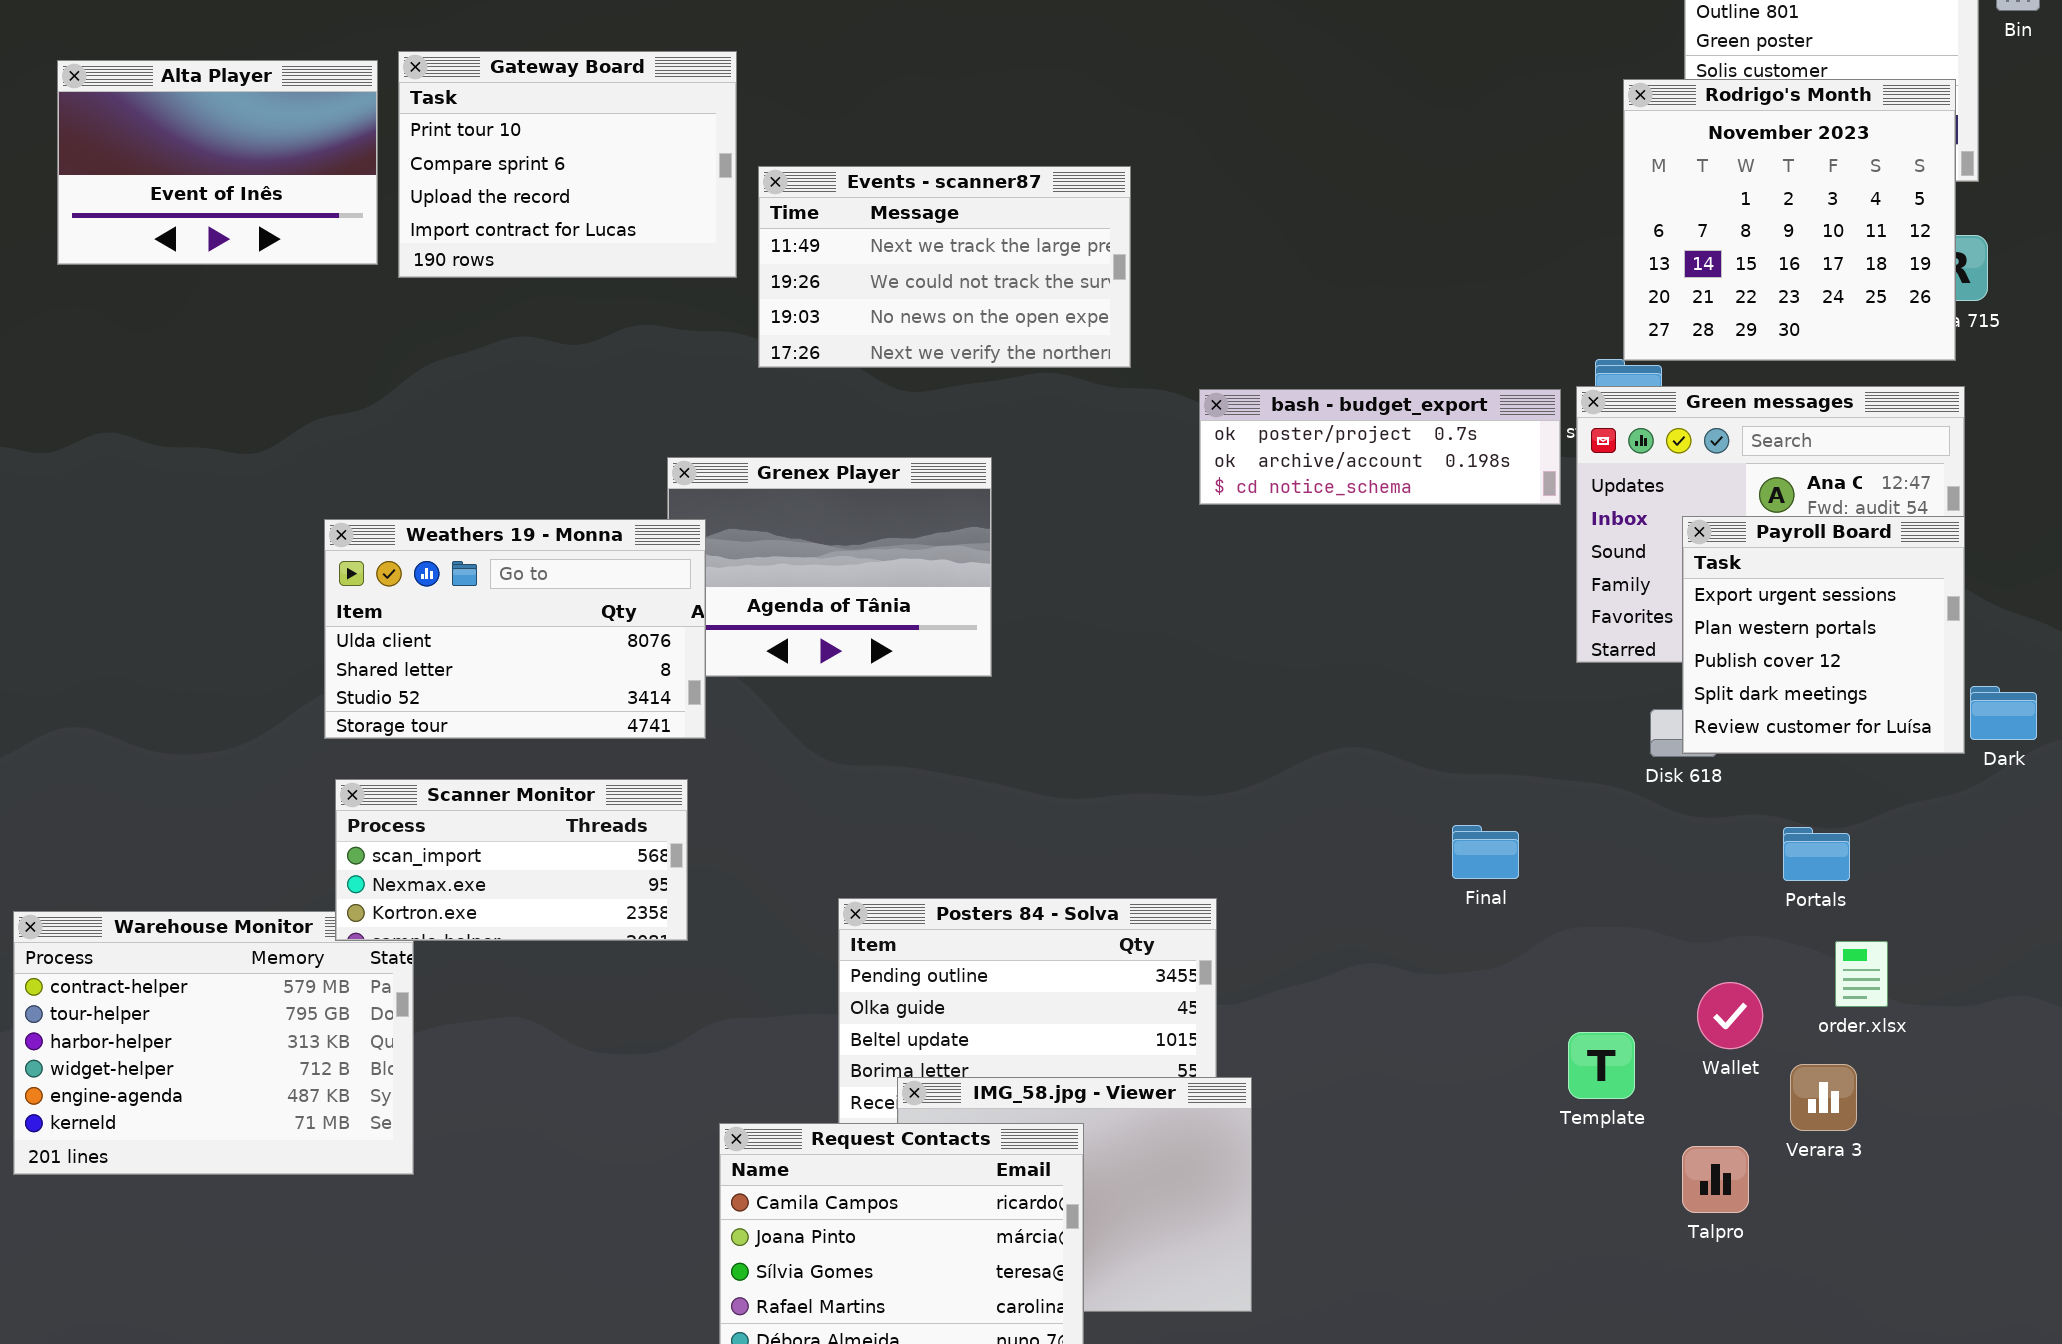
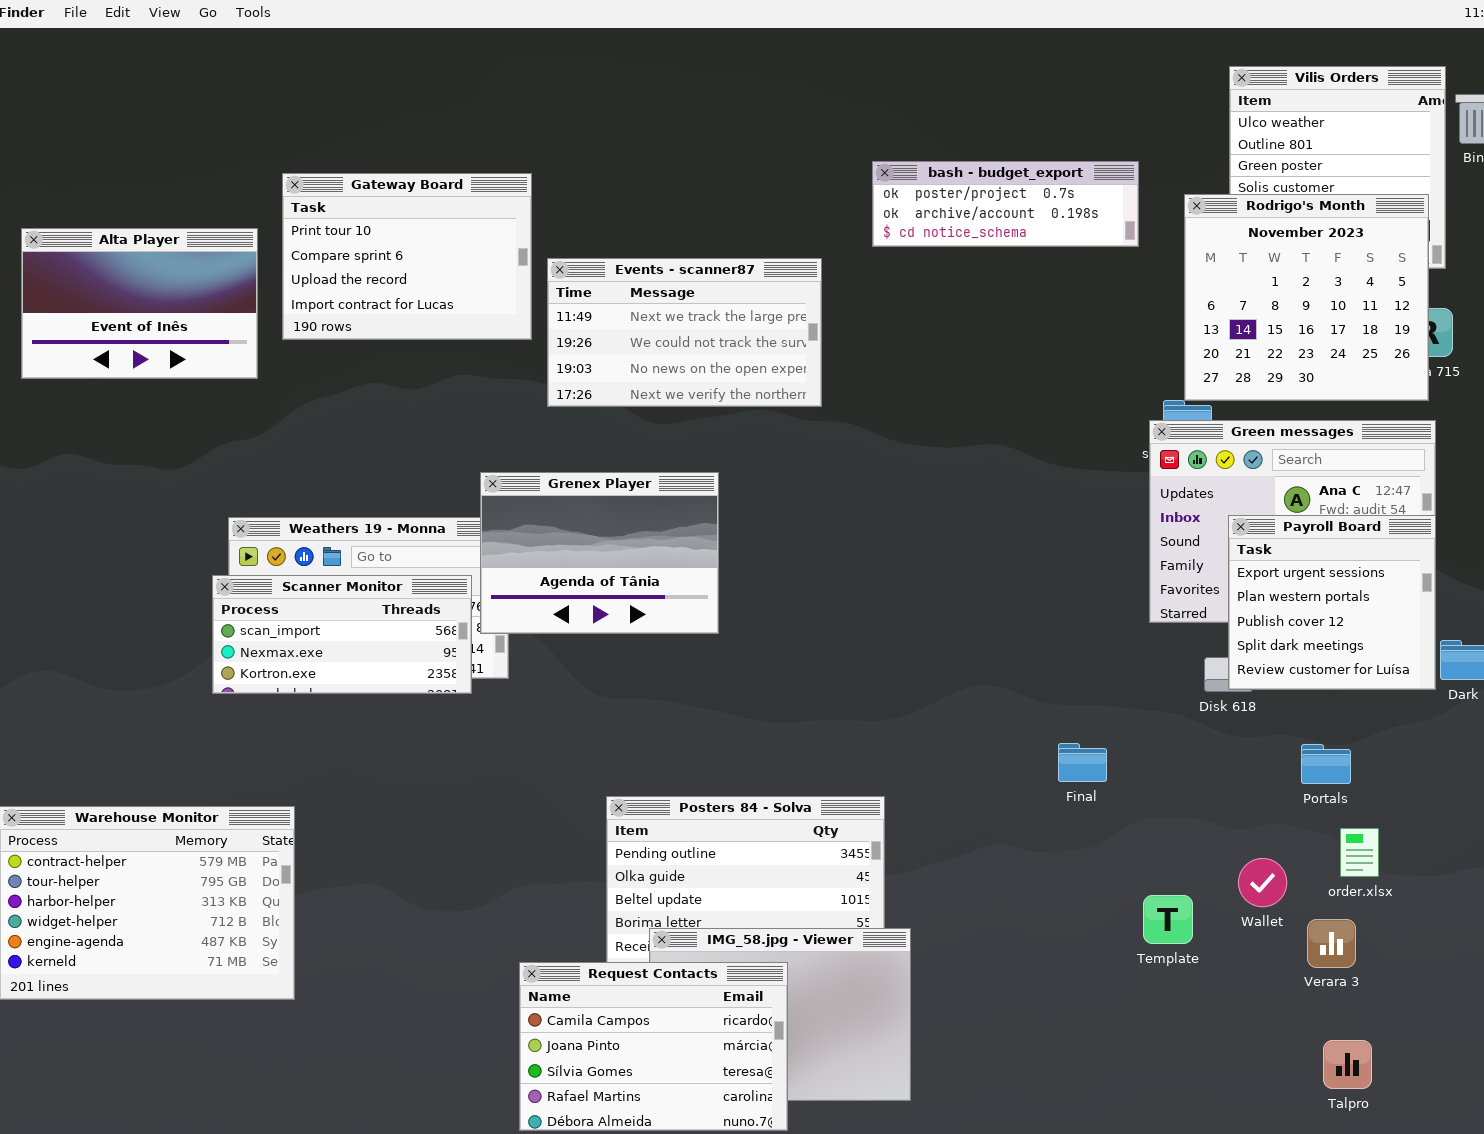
Alta Player: [57,60,378,265] -> [21,228,258,379], moved
bash - budget_export: [1199,389,1561,505] -> [872,161,1139,247], moved
Grenex Player: [667,457,992,677] -> [480,472,719,634], raised
Scanner Monitor: [335,779,688,941] -> [212,575,472,694], moved
Talpro: [1682,1146,1749,1213] -> [1323,1040,1372,1089], moved

